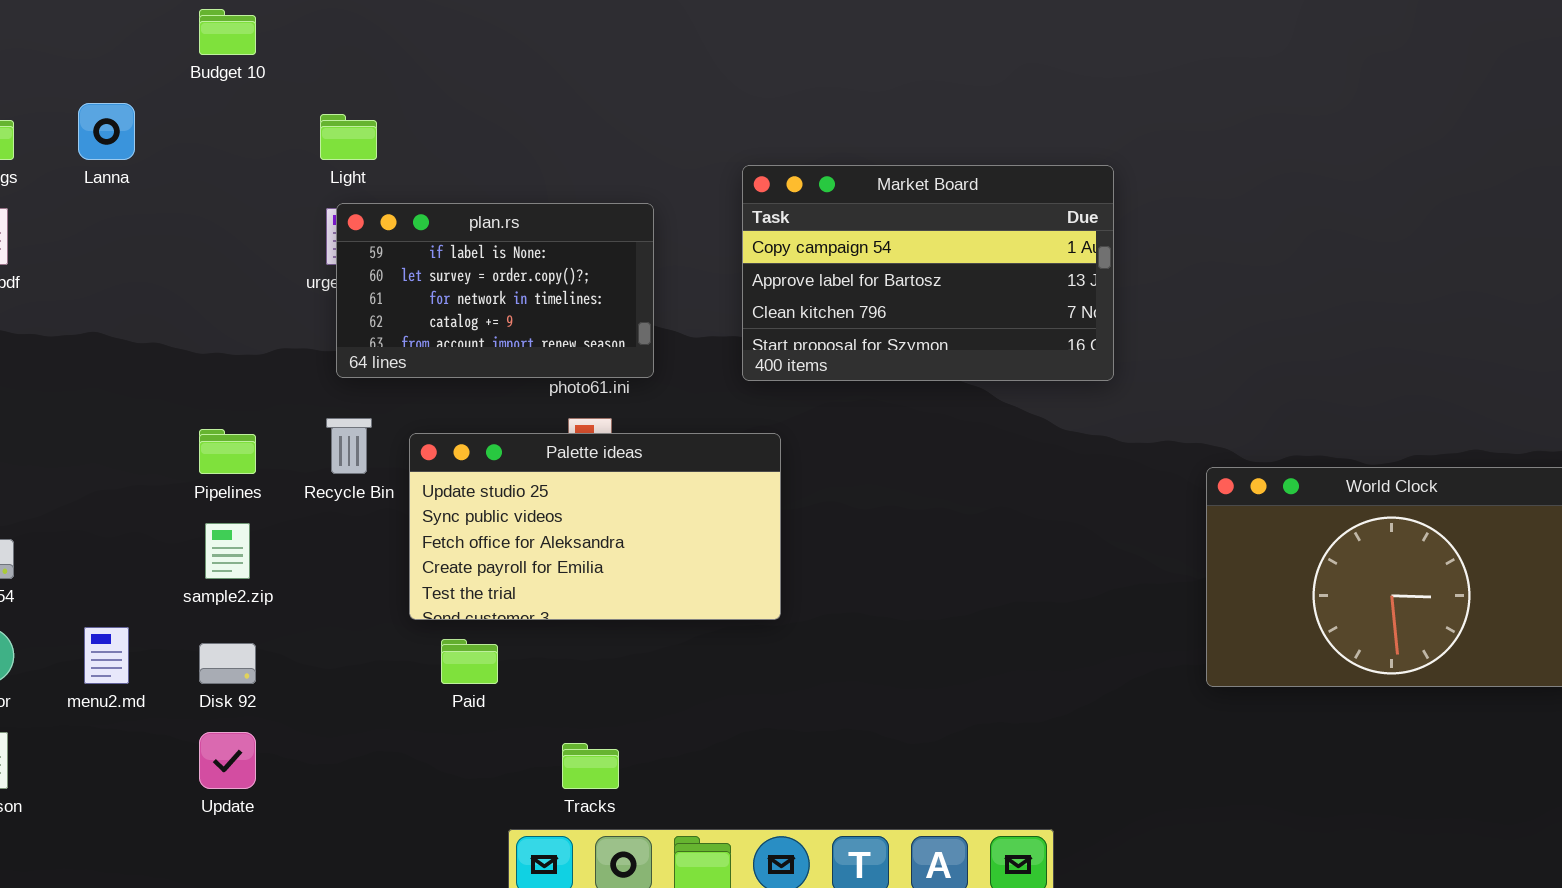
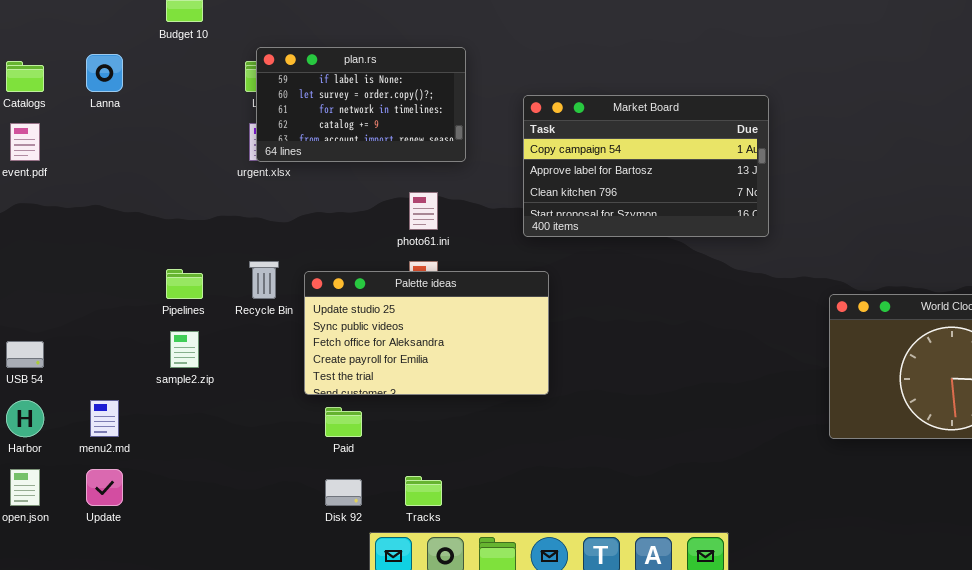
plan.rs: [336,203,654,378] -> [256,47,466,162], moved
Disk 92: [199,643,256,684] -> [325,479,362,506], moved
Update: [199,732,256,789] -> [86,469,123,506], moved

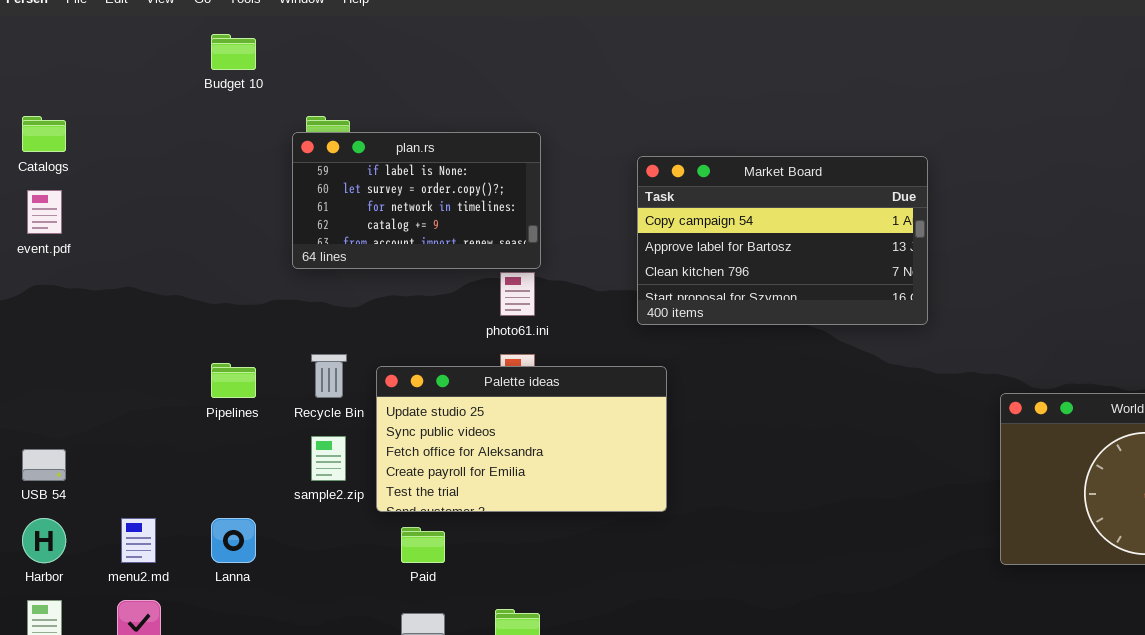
plan.rs: [256,47,466,162] -> [292,132,541,269], moved
Lanna: [86,54,123,92] -> [211,518,256,563], moved
sample2.zip: [170,331,199,368] -> [311,436,346,481], moved

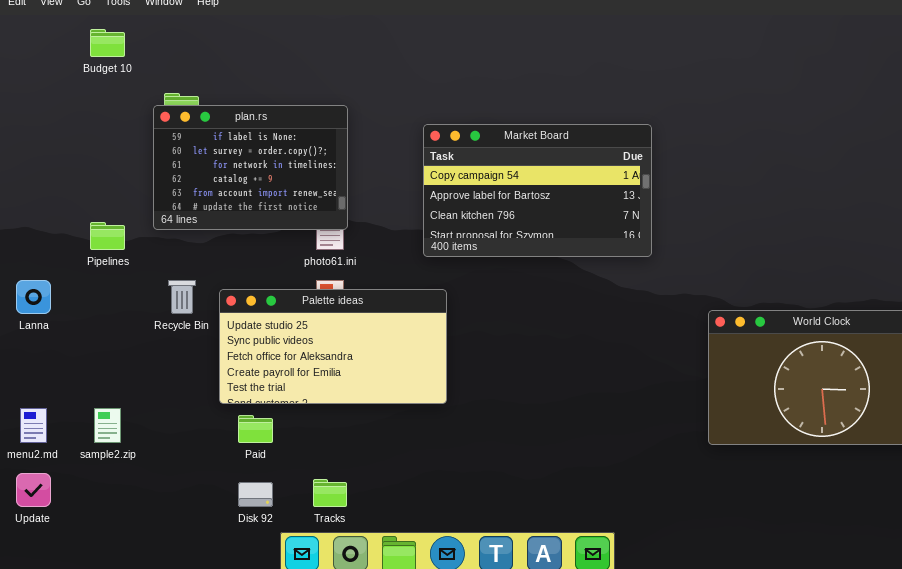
plan.rs: [292,132,541,269] -> [153,105,348,230], resized
Pipelines: [211,363,256,398] -> [90,222,125,250], moved
sample2.zip: [311,436,346,481] -> [94,408,121,443], moved
Lanna: [211,518,256,563] -> [16,280,51,314], moved

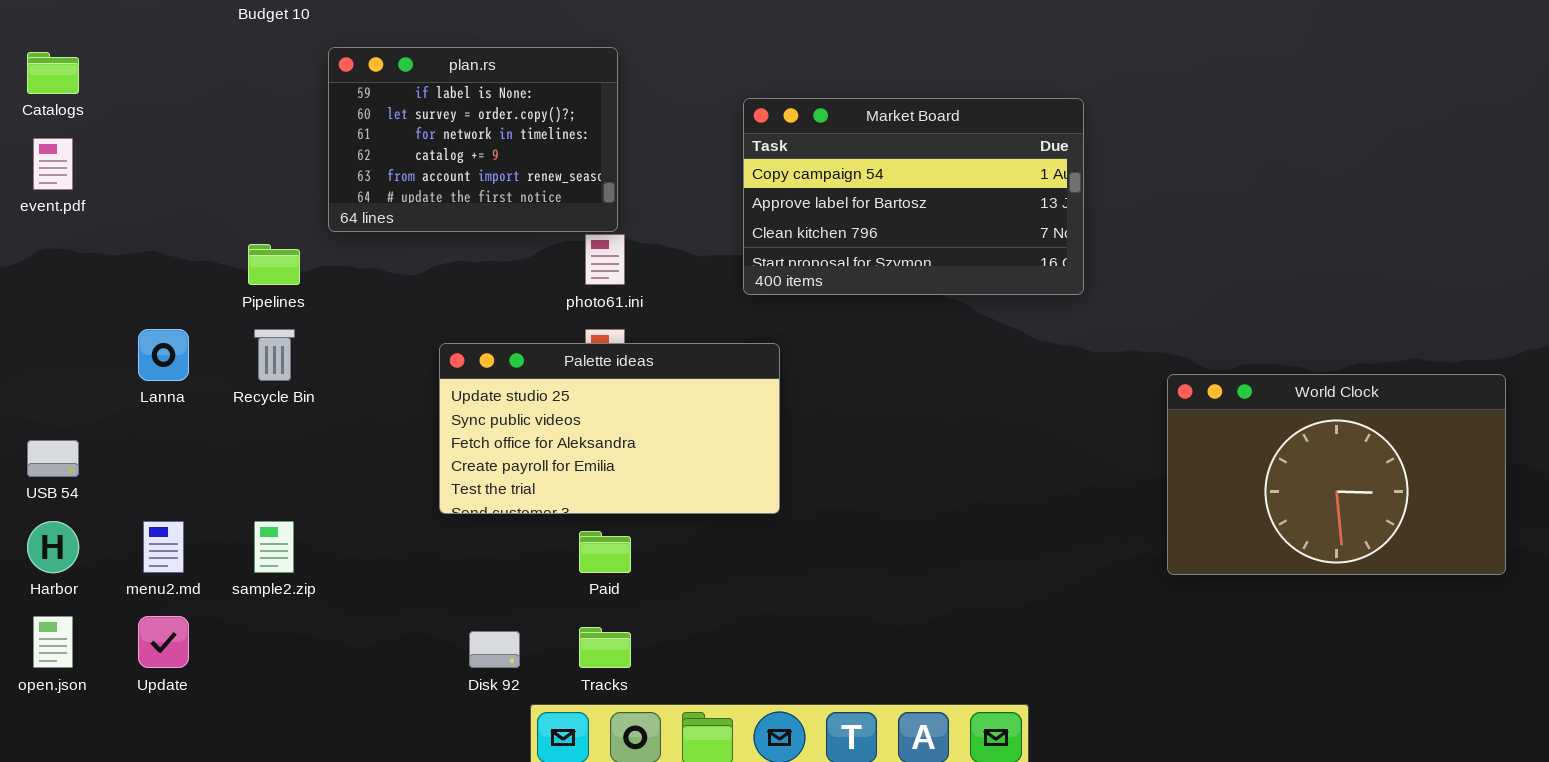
plan.rs: [153,105,348,230] -> [328,47,618,232], moved
Recycle Bin: [168,280,196,314] -> [254,329,295,381], moved
Paid: [238,415,273,443] -> [579,531,631,573], moved

